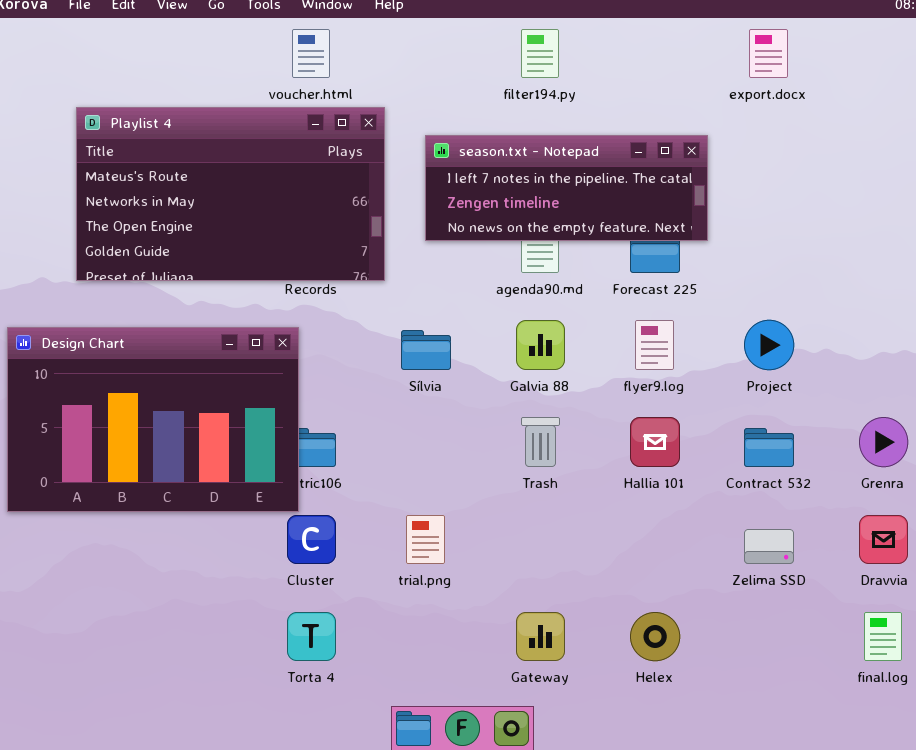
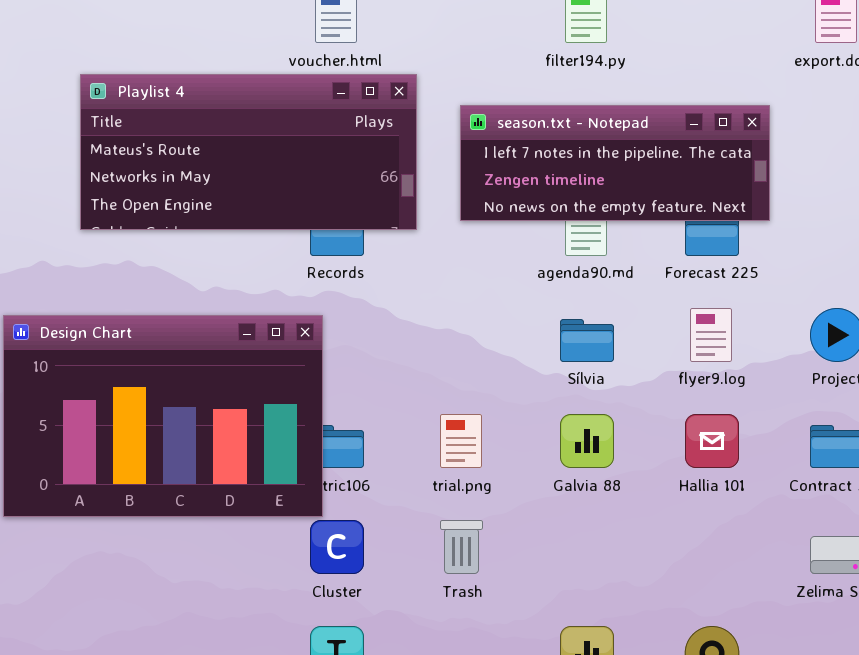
Playlist 4: [76,107,385,281] -> [80,74,417,230], resized
Galvia 88: [516,320,565,370] -> [560,414,614,468], moved
Sílvia: [401,330,451,370] -> [560,319,614,362], moved
Trash: [521,417,560,467] -> [440,520,483,574], moved
trial.png: [406,515,445,564] -> [440,414,482,468], moved

